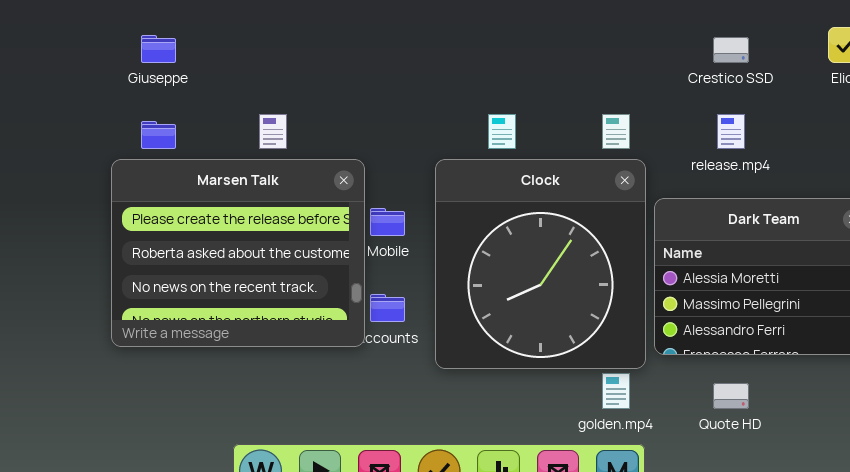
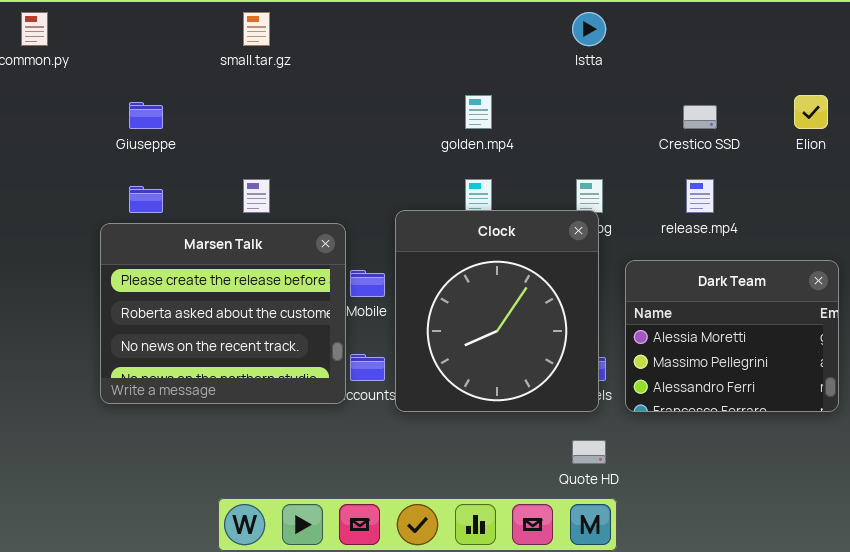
Clock: [435,159,646,369] -> [395,210,599,412], moved
golden.mp4: [602,373,630,409] -> [465,95,492,129], moved
Quote HD: [713,383,749,409] -> [572,440,606,464], moved

